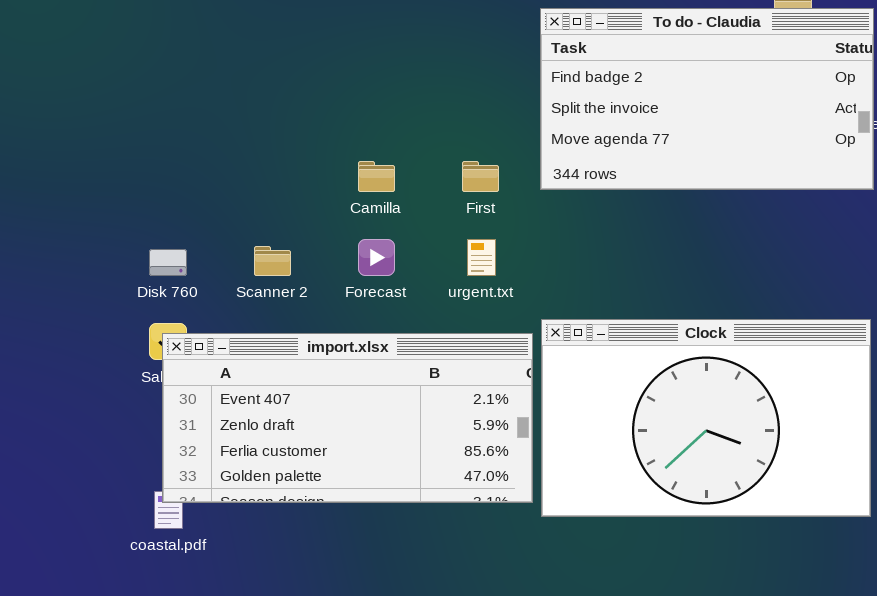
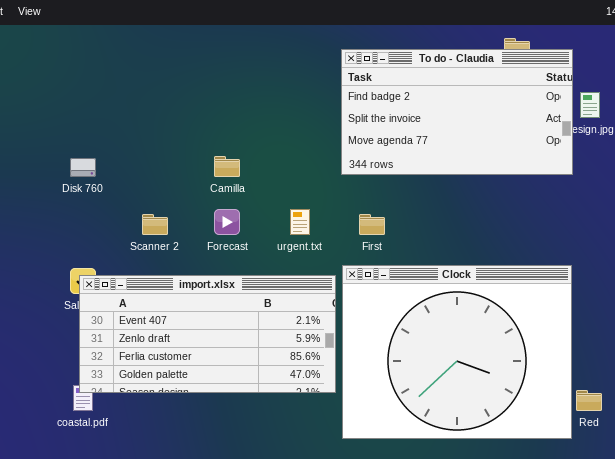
First: [462,161,499,192] -> [359,214,385,235], moved
Disk 760: [149,249,187,276] -> [70,158,96,177], moved
Clock: [541,319,871,517] -> [342,265,572,439], resized

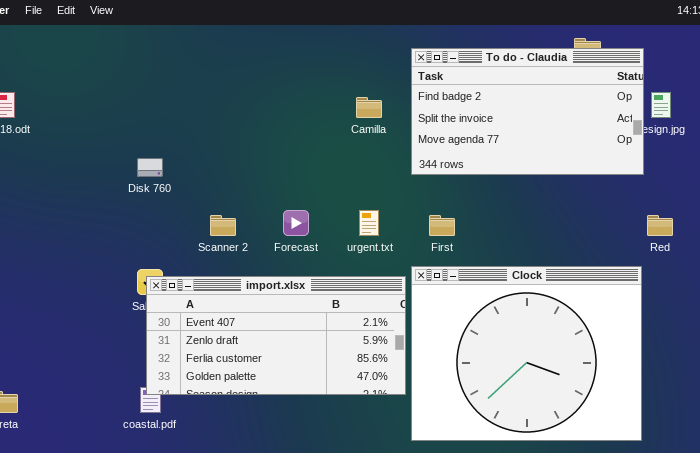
Camilla: [214,156,240,177] -> [356,97,382,118], moved
Red: [576,390,602,411] -> [647,215,673,236], moved

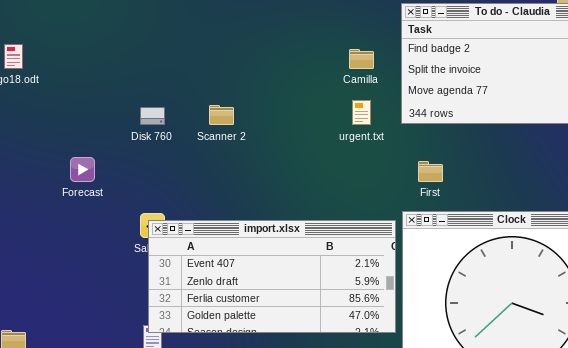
Forecast: [283,210,309,236] -> [70,157,95,182], moved
urgent.txt: [359,210,379,236] -> [352,100,371,125], moved
Scanner 2: [210,215,236,236] -> [209,105,234,125], moved

